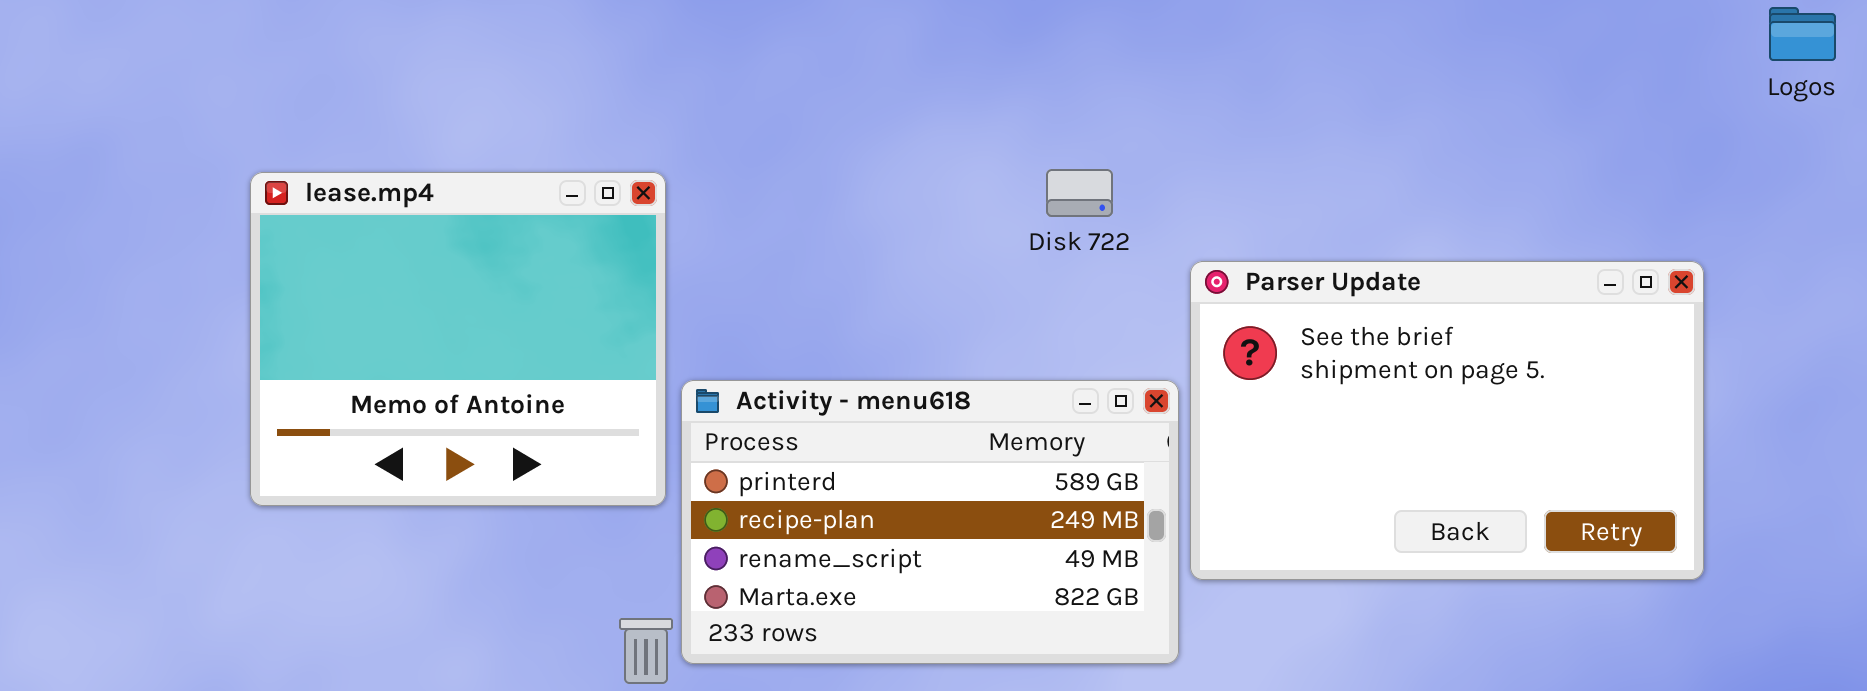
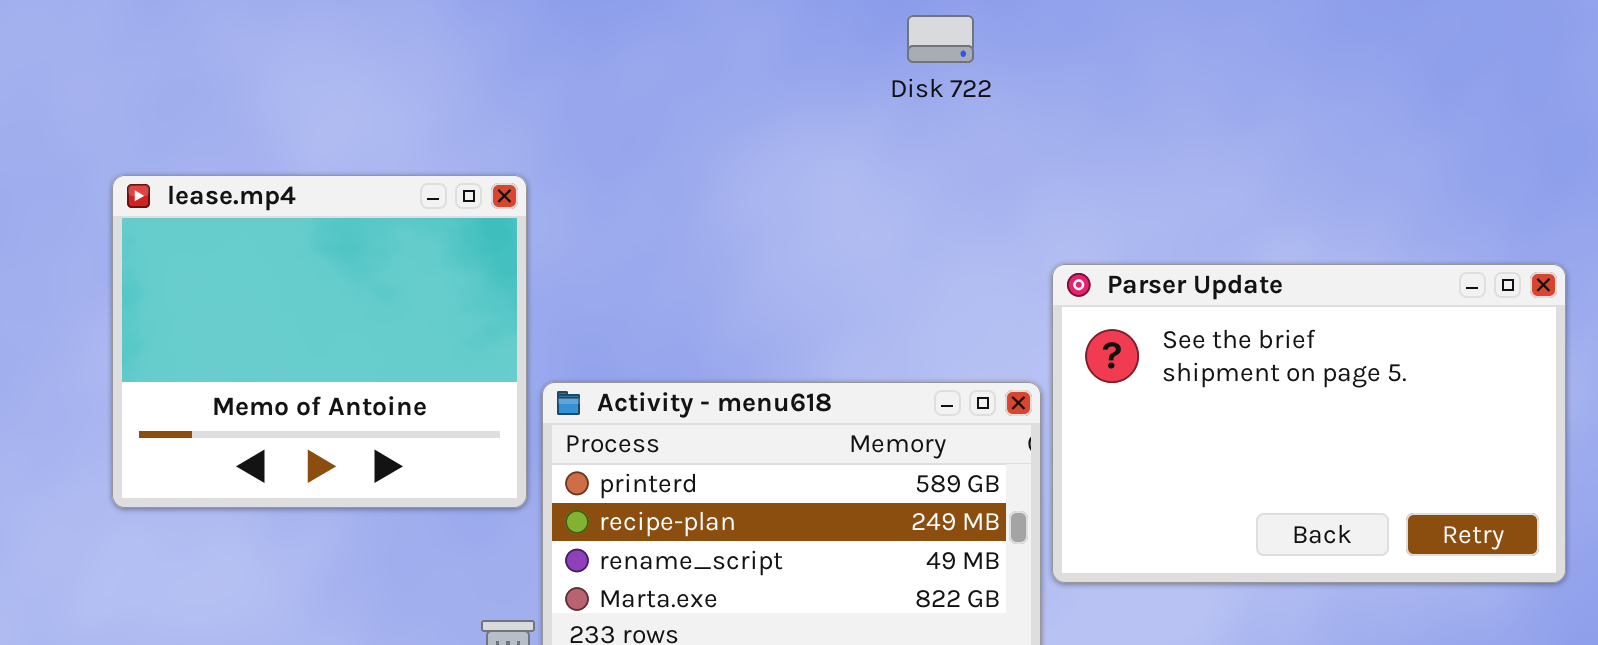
Disk 722: [1046,169,1113,217] -> [907,15,974,63], moved

